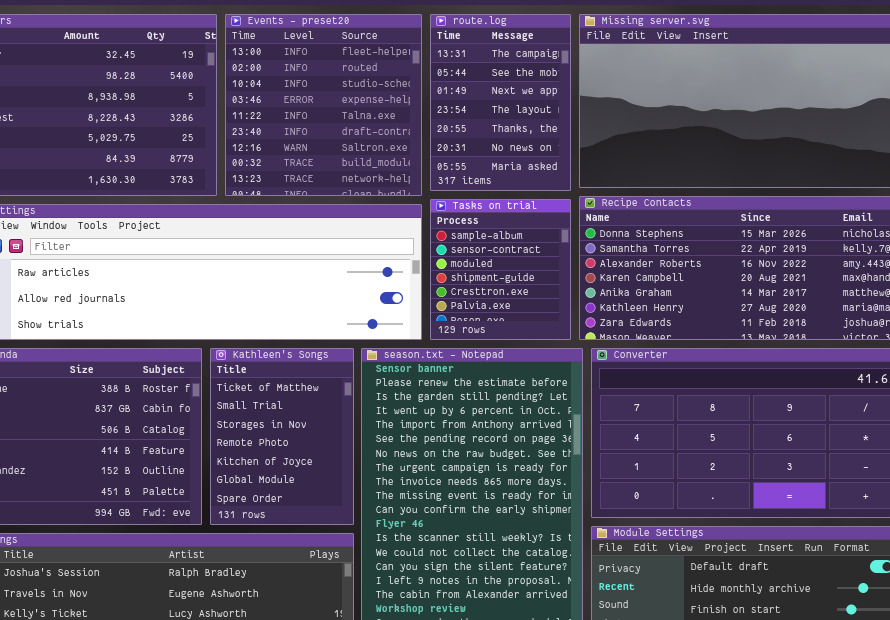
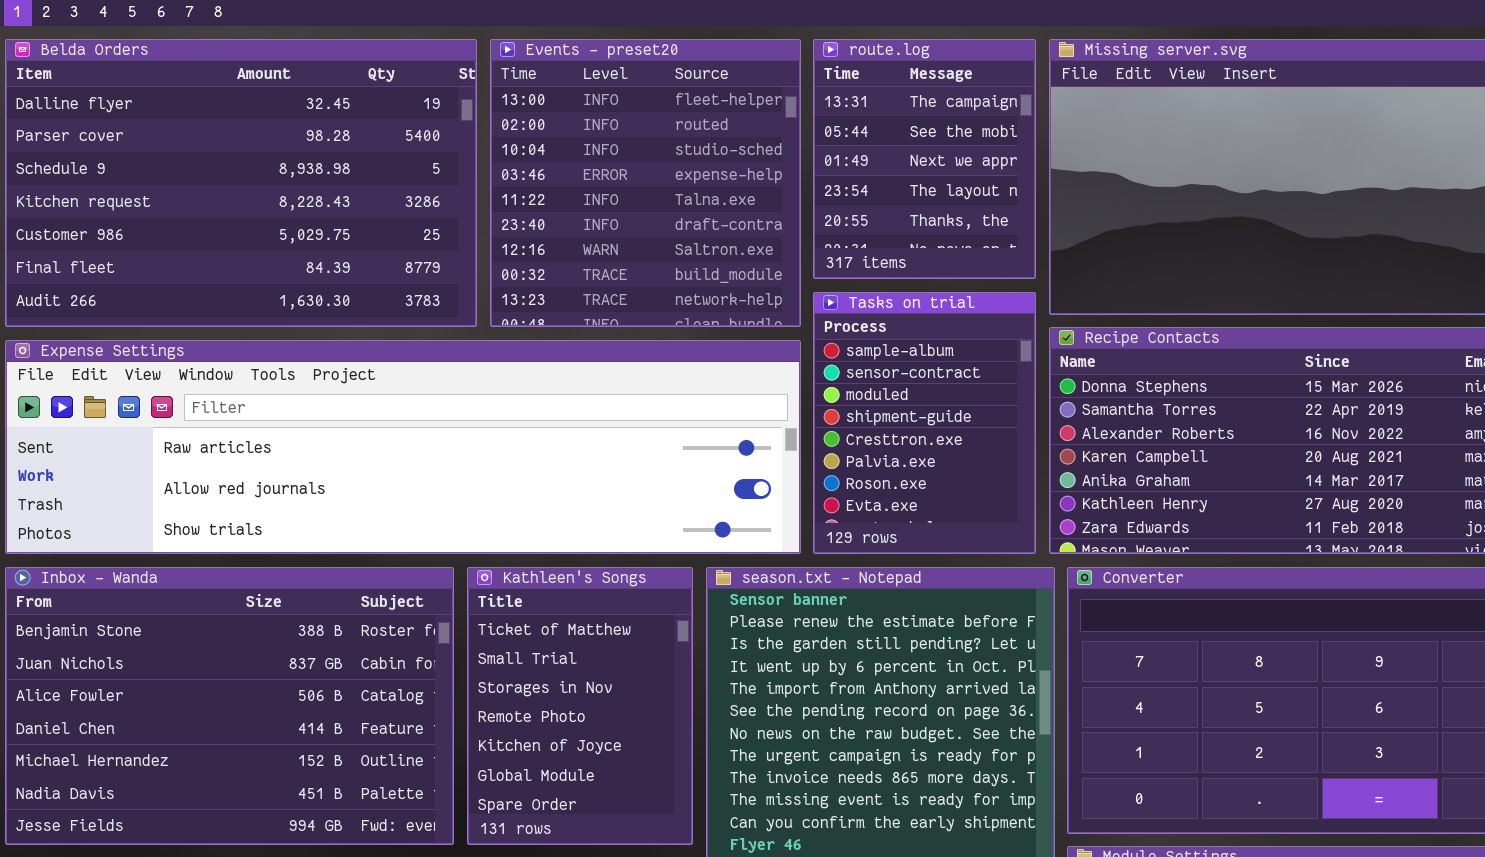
route.log: [430,14,571,191] -> [813,39,1036,279], resized
Tasks on trial: [430,199,571,340] -> [813,292,1036,554], resized

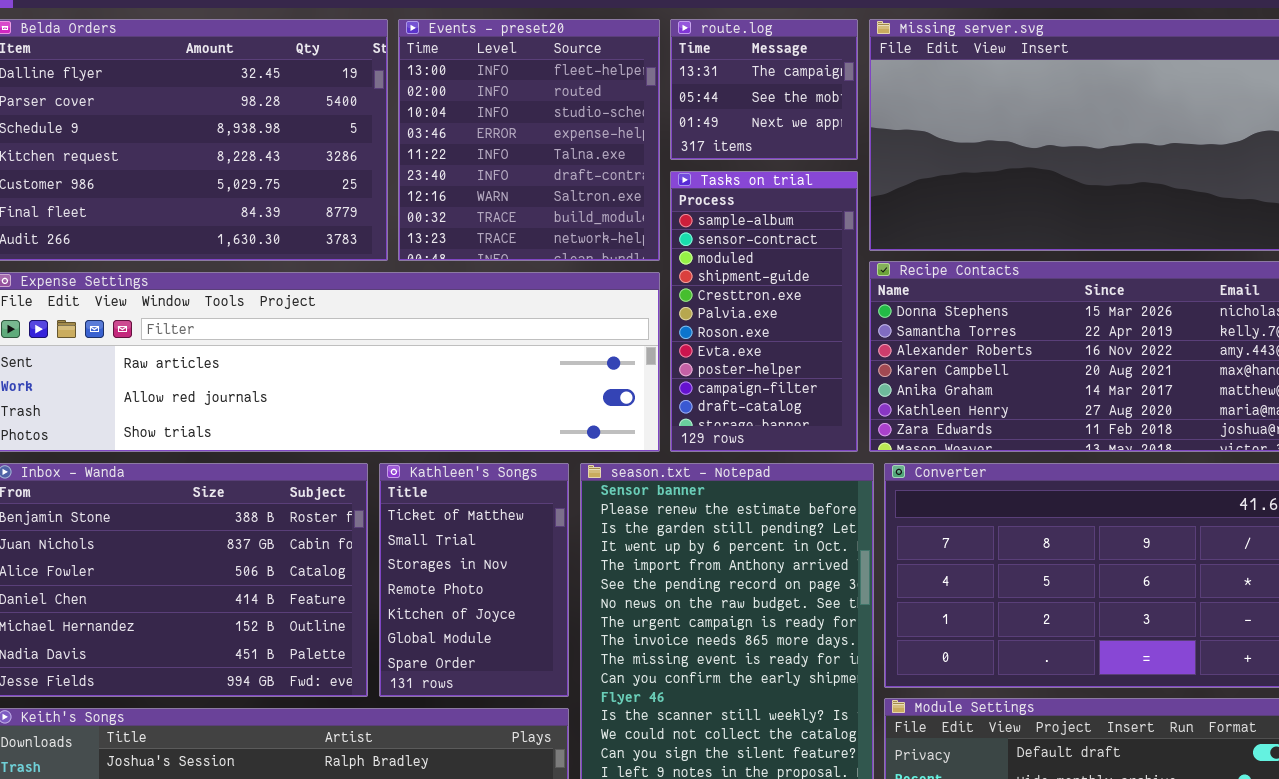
route.log: [813,39,1036,279] -> [670,19,858,160], resized
Tasks on trial: [813,292,1036,554] -> [670,171,858,452], resized

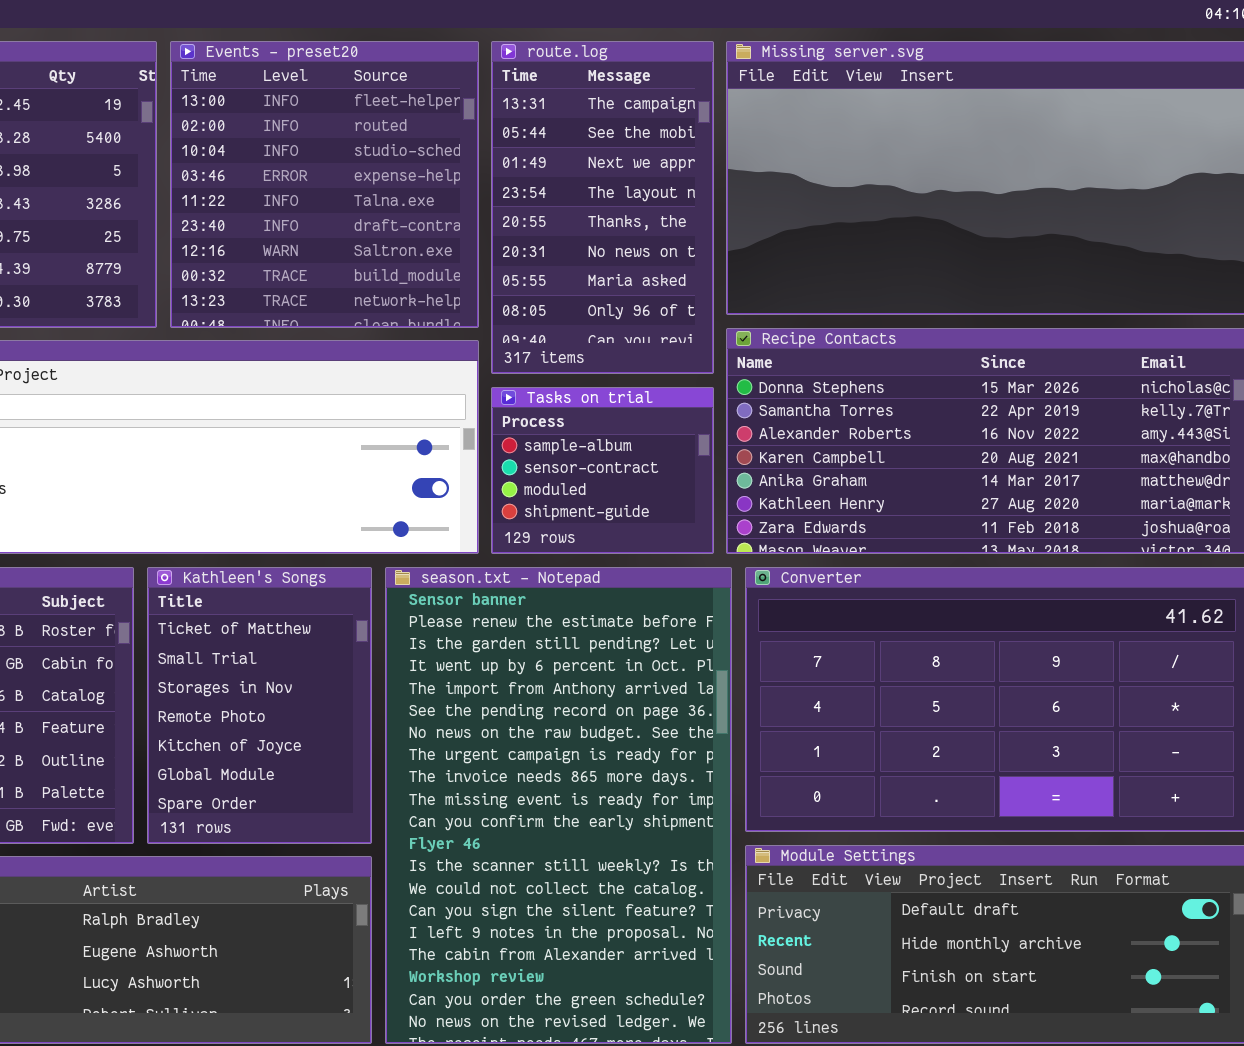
route.log: [670,19,858,160] -> [491,41,714,374], resized
Tasks on trial: [670,171,858,452] -> [491,387,714,554], resized

